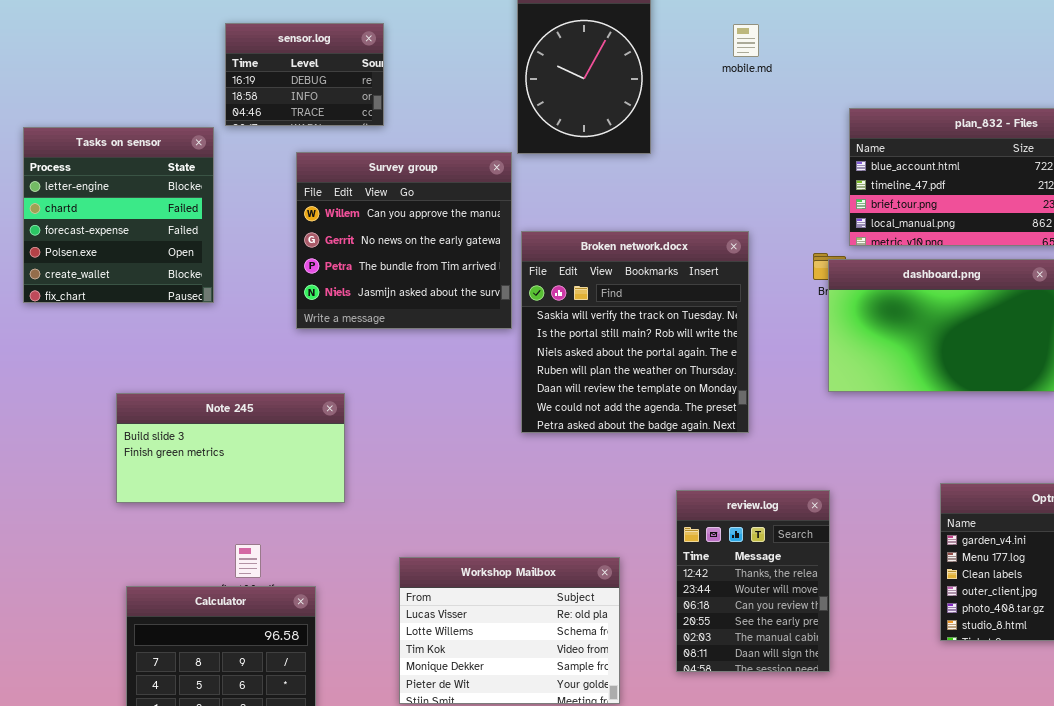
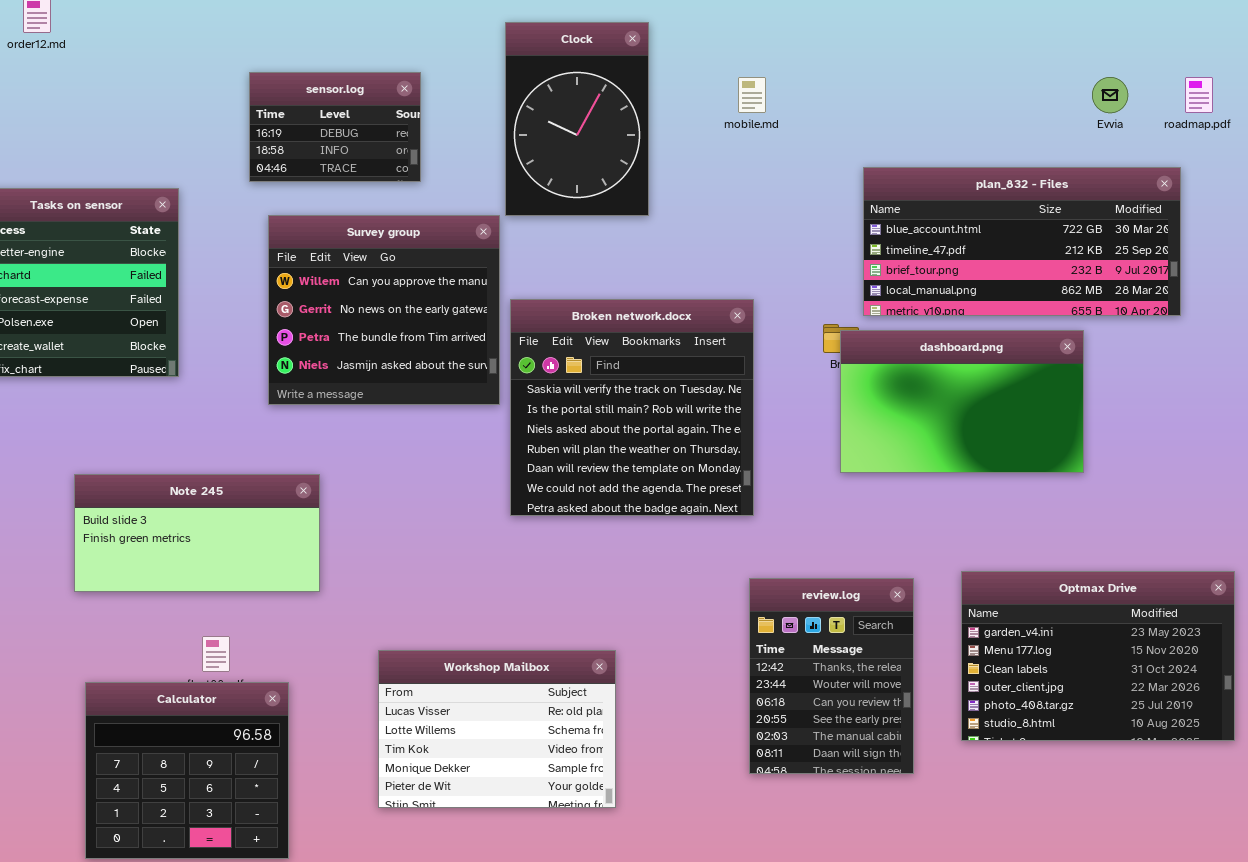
sensor.log: [225,23,384,126] -> [249,72,421,182], moved
review.log: [676,490,830,672] -> [749,578,914,774], moved

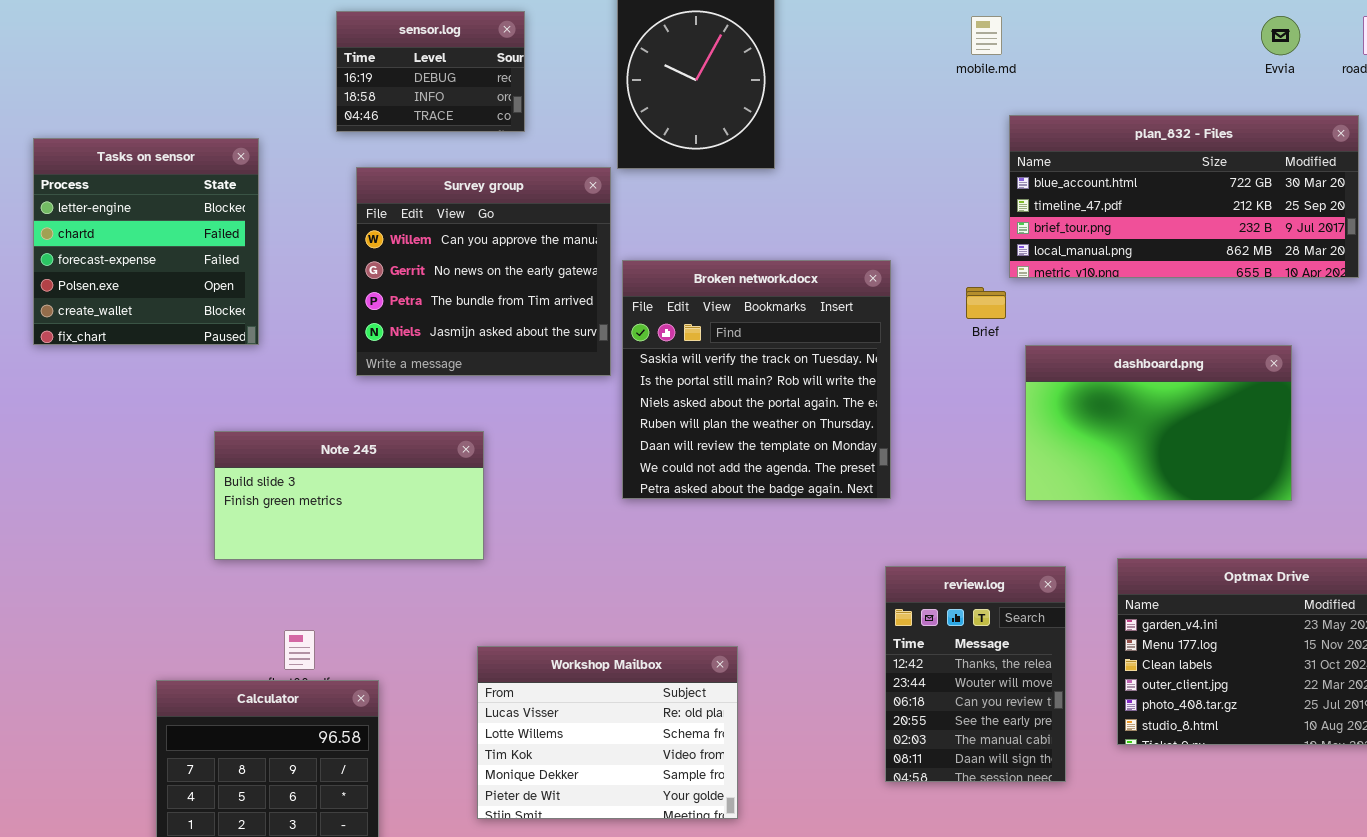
mobile.md: [738,77,766,113] -> [971,16,1002,55], moved
dashboard.png: [840,330,1084,473] -> [1025,345,1292,501], moved
Note 245: [74,474,320,592] -> [214,431,484,560], moved

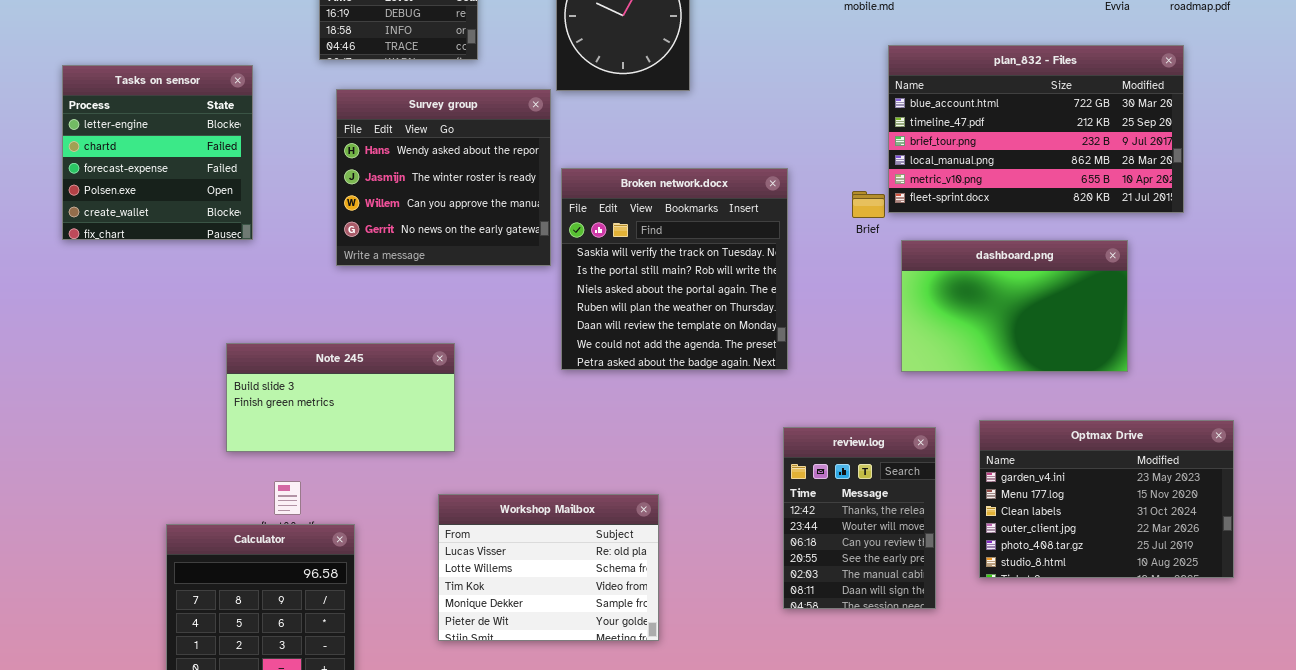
plan_832 - Files: [1009,115,1359,278] -> [888,45,1184,213], resized
Survey group: [356,167,611,376] -> [336,89,551,266], scrolled up 2 rows
Note 245: [214,431,484,560] -> [226,343,455,452], moved

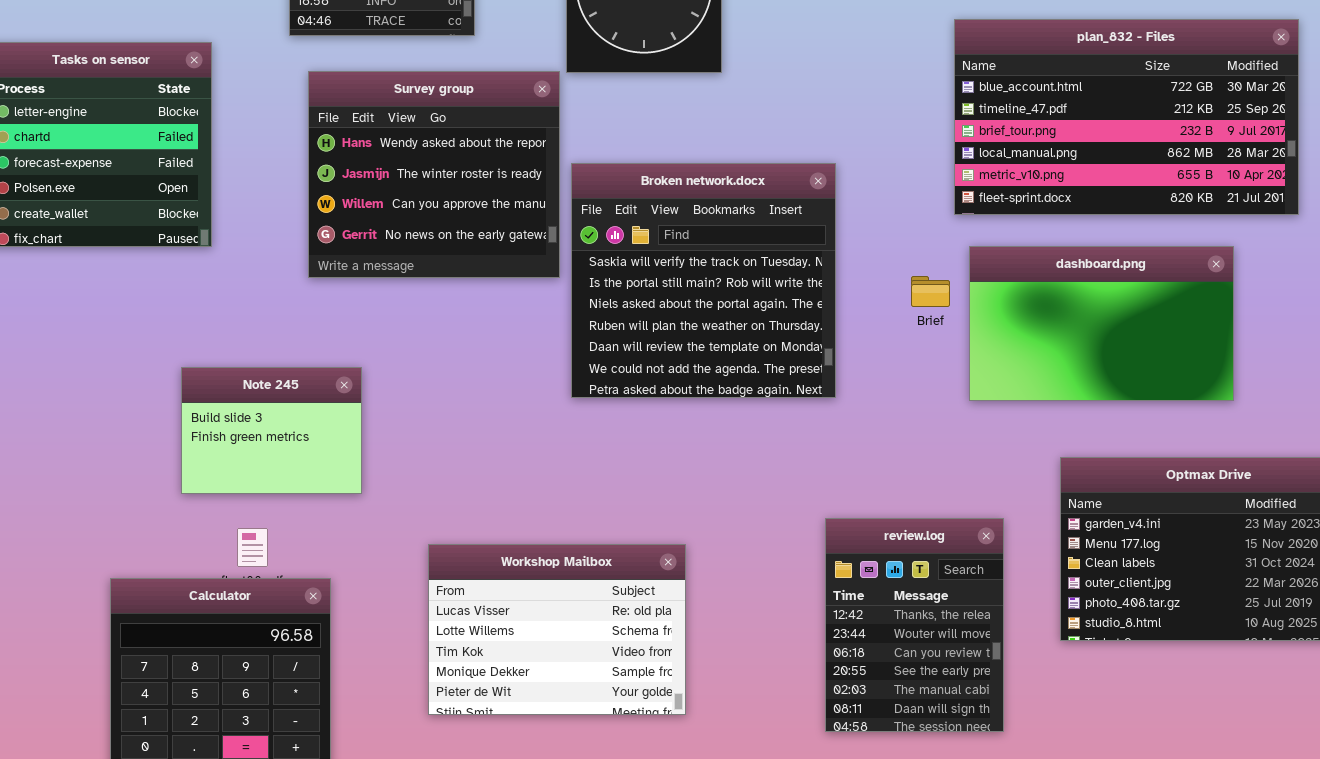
Brief: [852,191,885,218] -> [911,276,950,307], moved
Note 245: [226,343,455,452] -> [181,367,362,494], resized
review.log: [783,427,936,609] -> [825,518,1004,732], moved

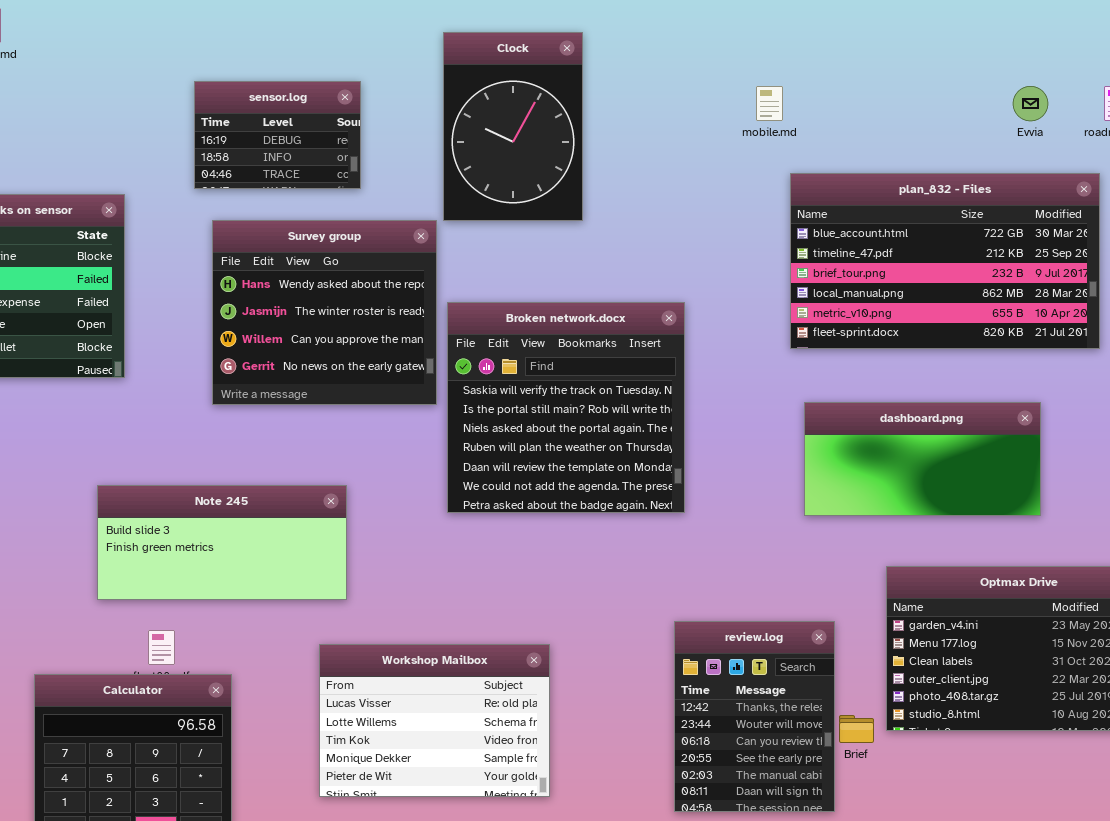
dashboard.png: [969,246,1234,401] -> [804,402,1041,516], resized
Brief: [911,276,950,307] -> [839,715,874,743], moved
Note 245: [181,367,362,494] -> [97,485,347,600], resized

